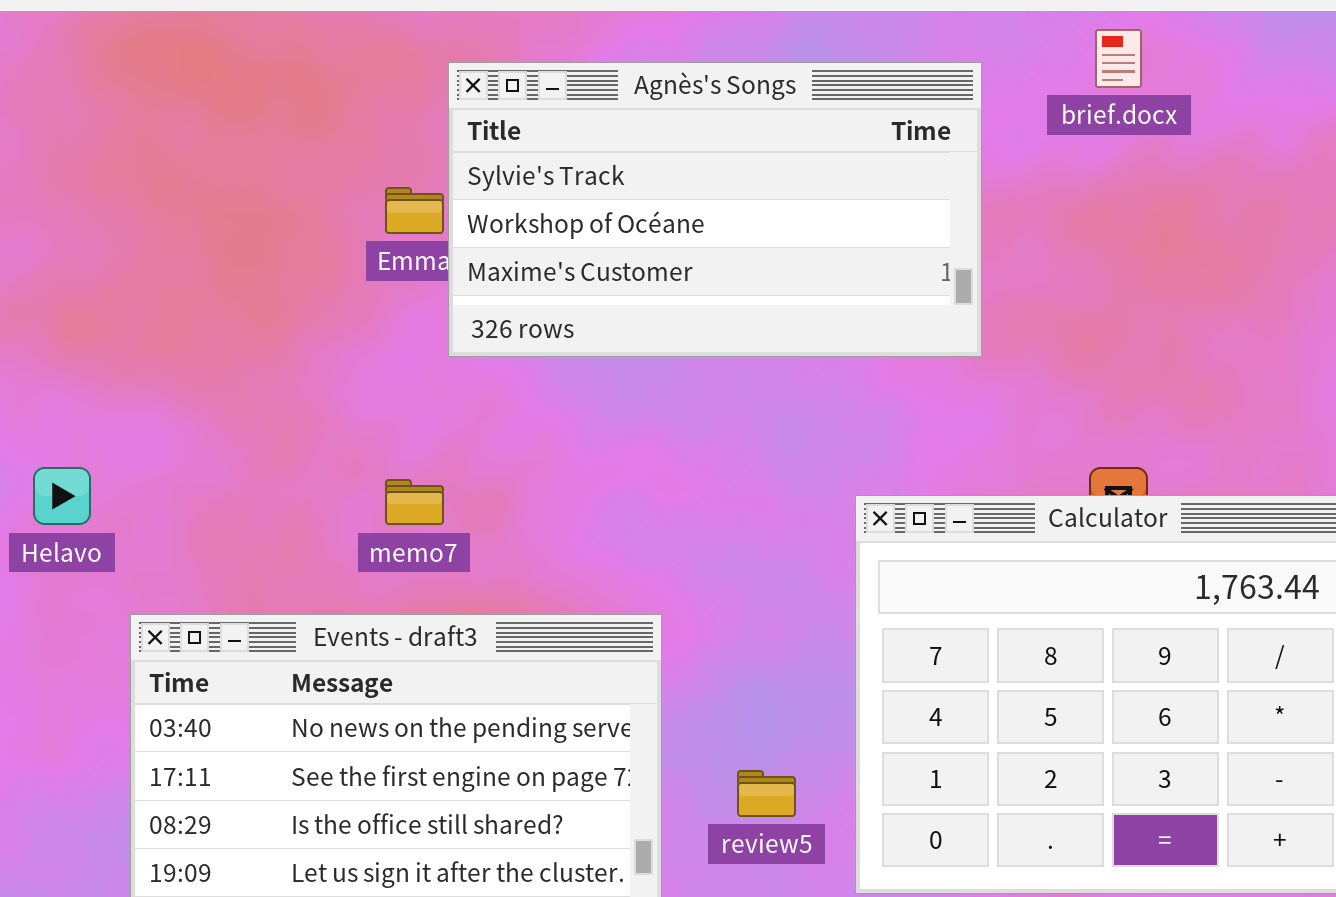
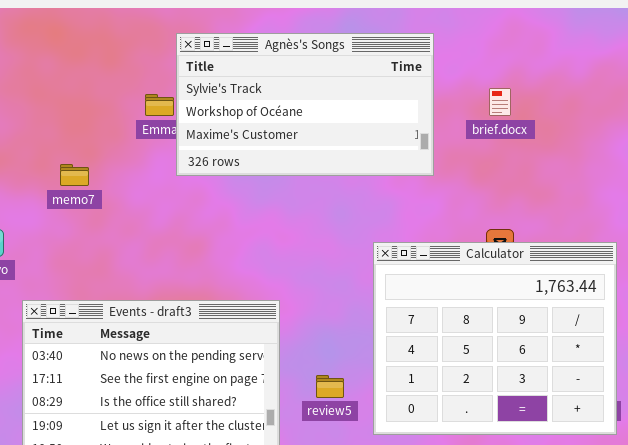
brief.docx: [1095,29,1142,88] -> [489,88,511,116], moved
memo7: [385,479,444,525] -> [60,164,89,186], moved

